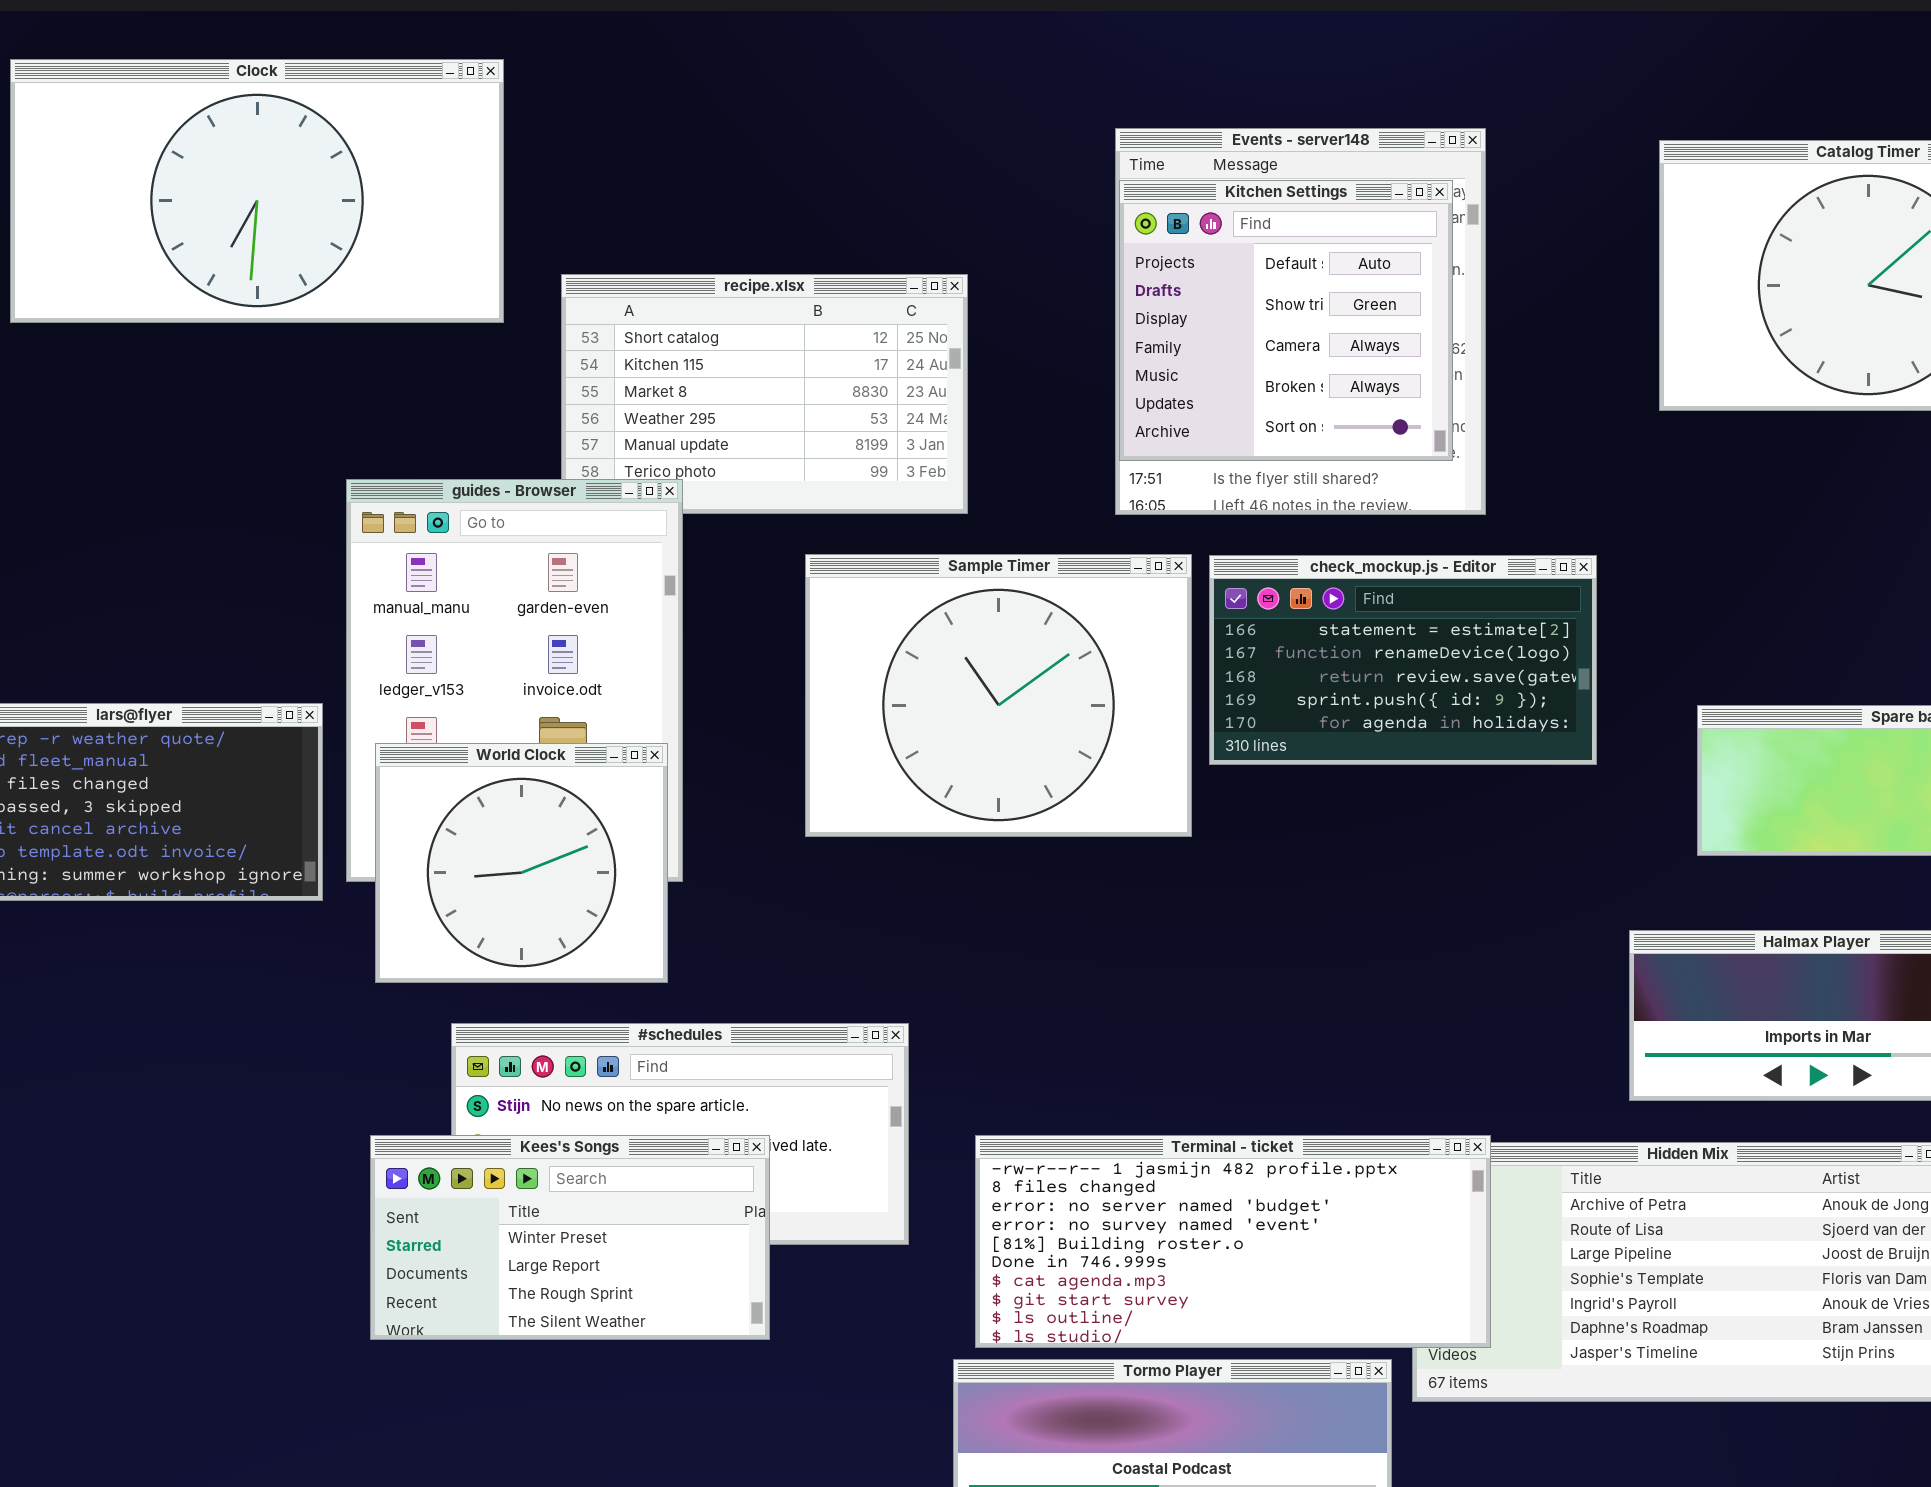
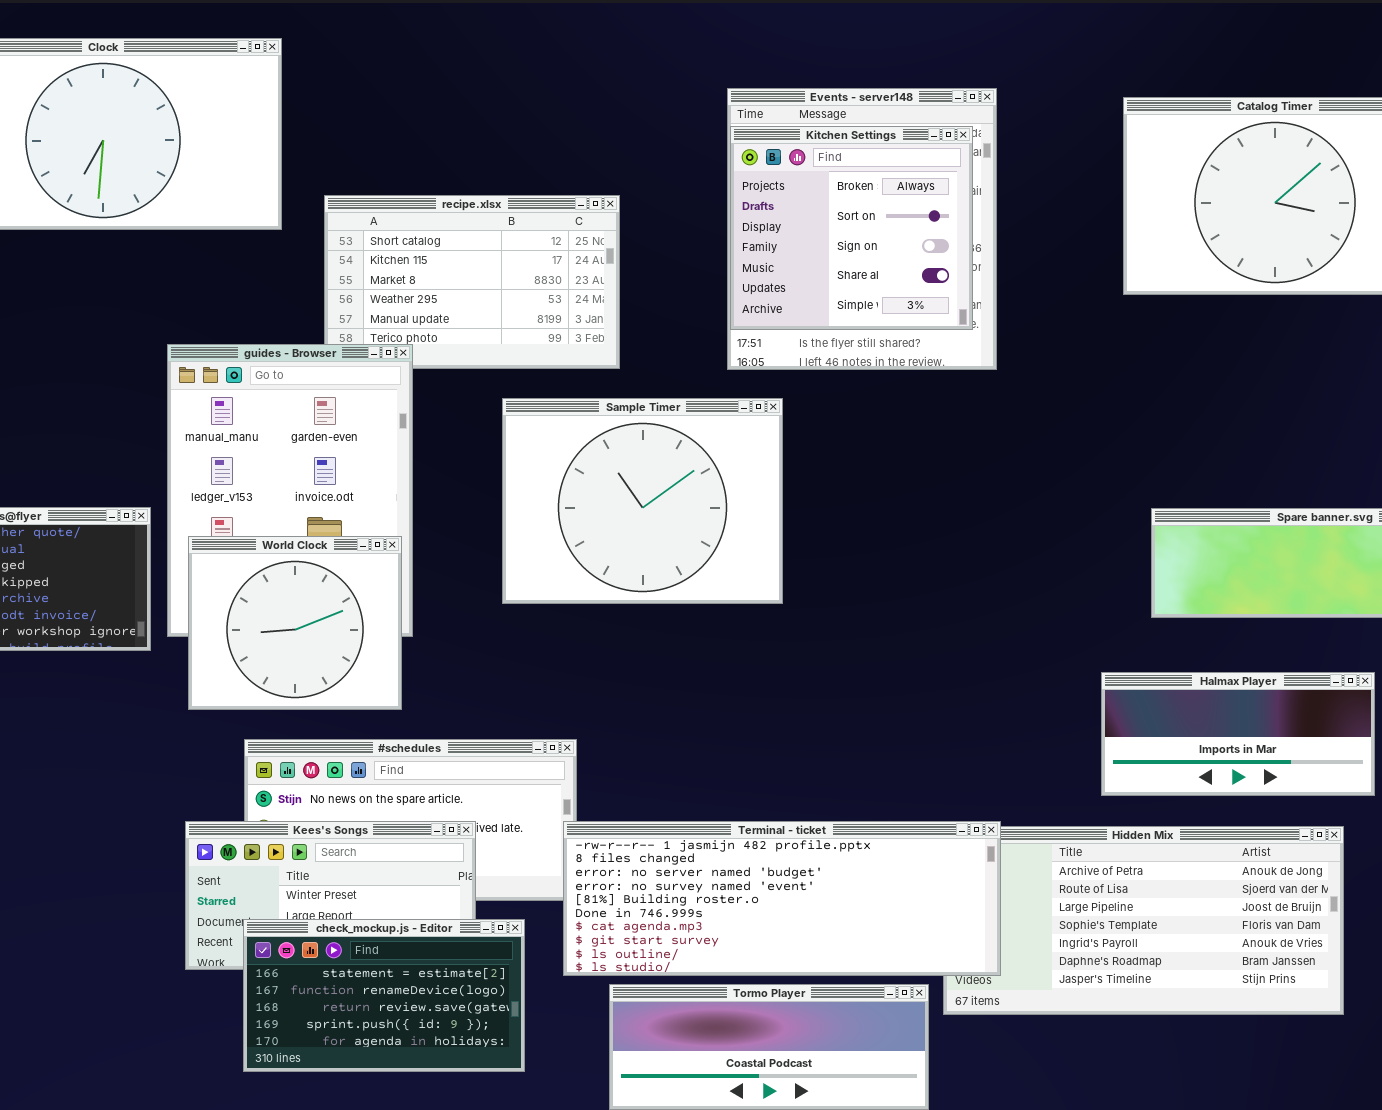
Kitchen Settings: [1119,180,1453,461] -> [730,126,973,330], scrolled down 3 rows
check_mockup.js - Editor: [1209,555,1597,765] -> [243,919,525,1072], moved
Terminal - ticket: [975,1135,1491,1348] -> [563,821,1001,976], resized

